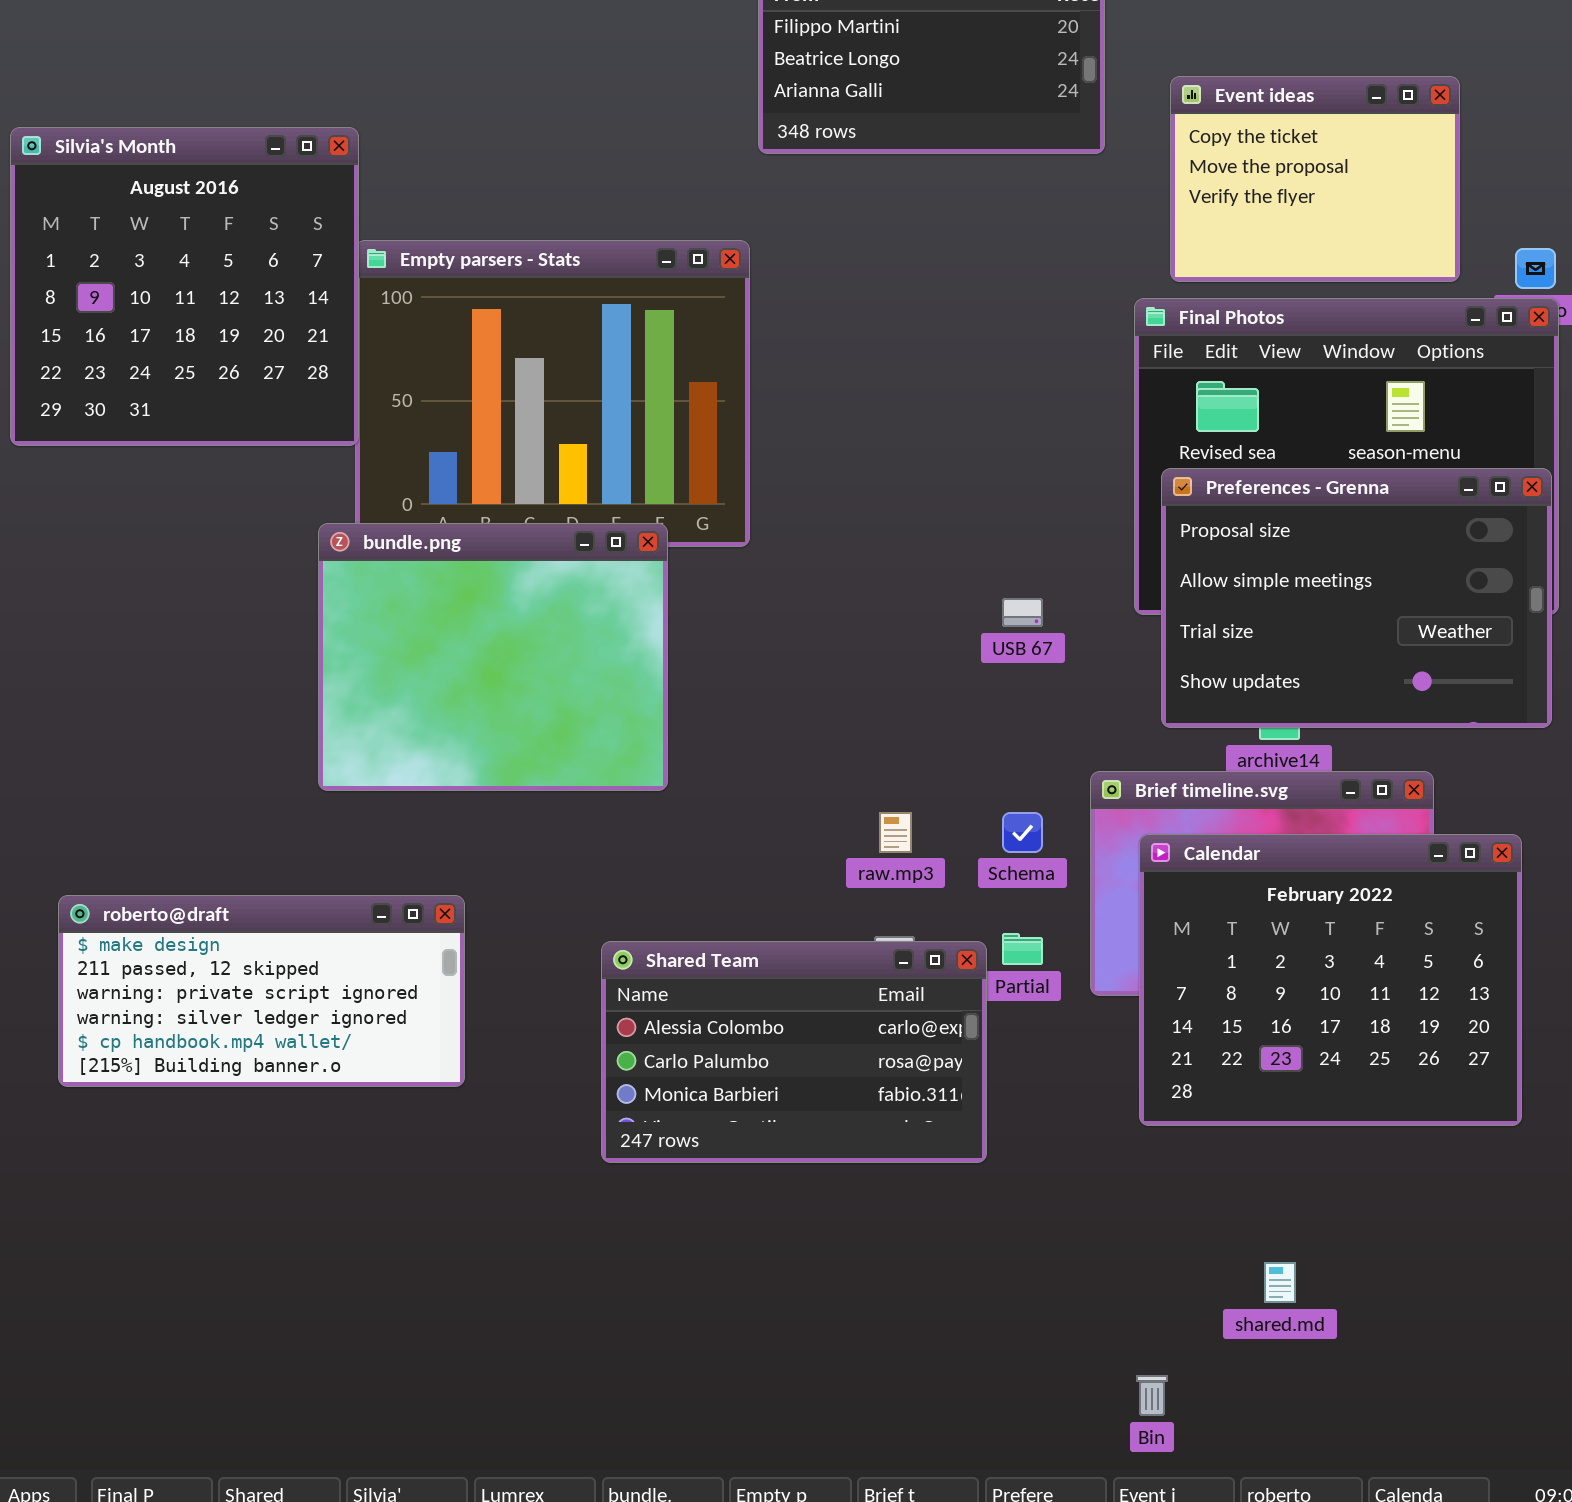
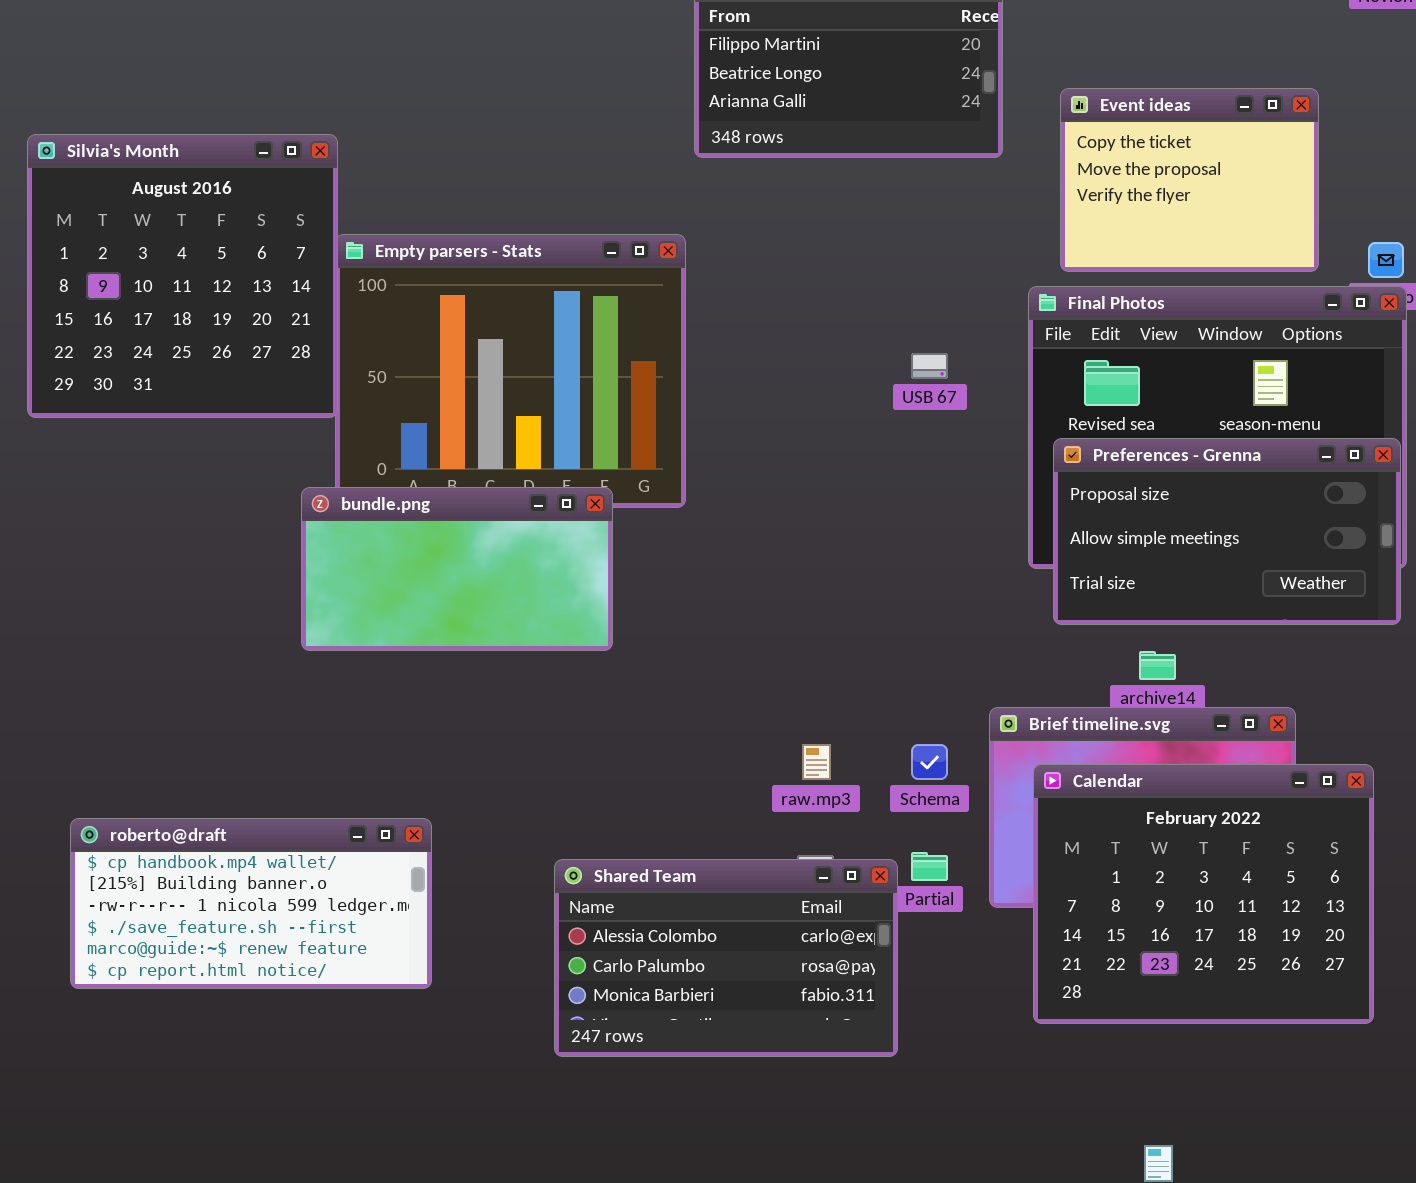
Preferences - Grenna: [1161,468,1552,728] -> [1053,438,1401,625], resized
bundle.png: [318,523,668,791] -> [301,487,613,651], resized
USB 67: [1002,598,1043,627] -> [911,353,948,379], moved
roberto@draft: [58,895,465,1087] -> [70,818,432,989], scrolled down 4 rows

